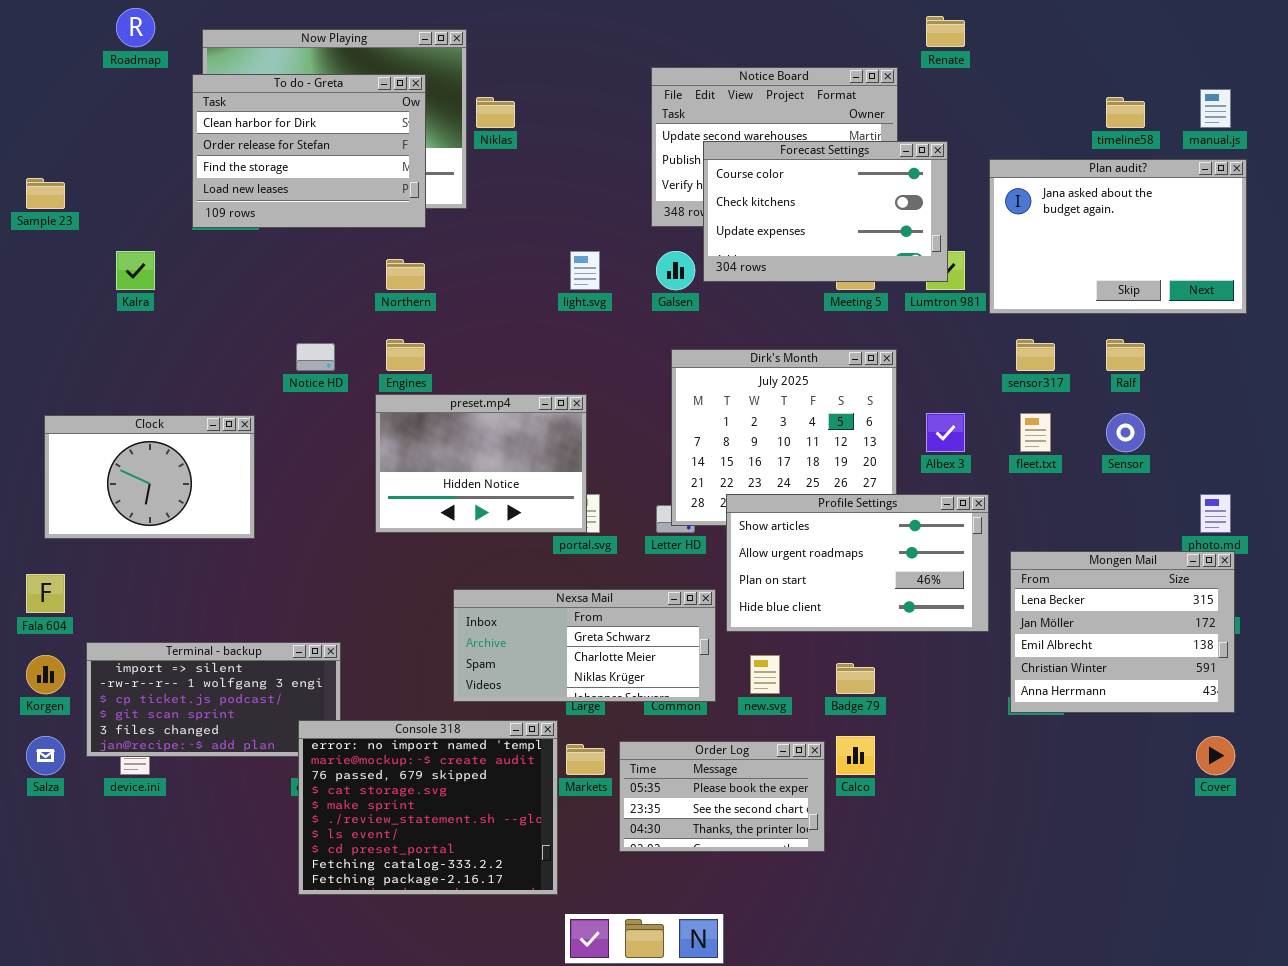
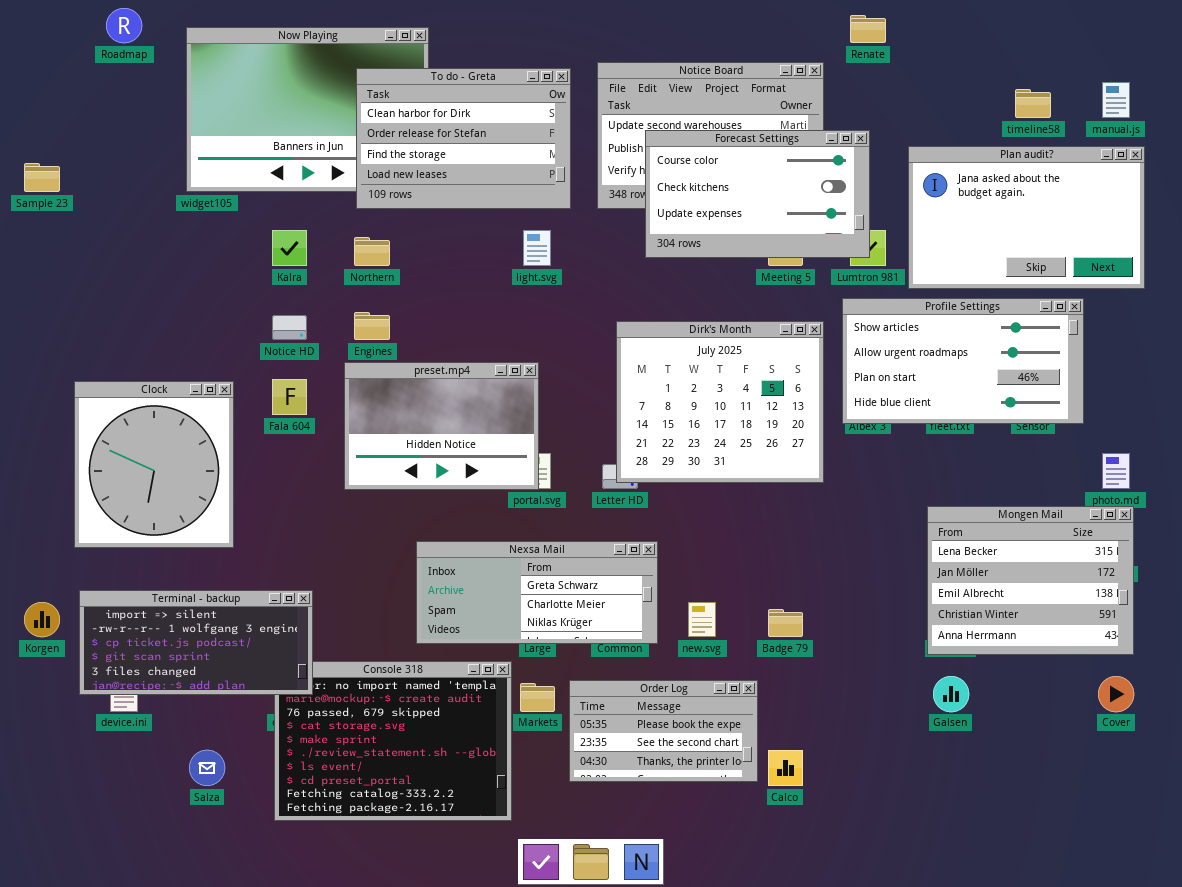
To do - Greta: [192,74,426,228] -> [356,68,571,209], moved
Kalra: [116,251,155,290] -> [272,230,307,266], moved
Galsen: [656,251,695,290] -> [933,676,969,712], moved
Clock: [44,415,255,539] -> [74,381,234,548], resized
Profile Settings: [726,494,989,632] -> [842,298,1084,424], moved
Fala 604: [26,574,65,613] -> [272,379,307,415], moved
Terminal - backup: [86,642,341,757] -> [79,590,313,695], raised
Salza: [26,736,65,775] -> [189,750,225,786], moved
Calco: [836,736,875,775] -> [768,750,803,786], moved

